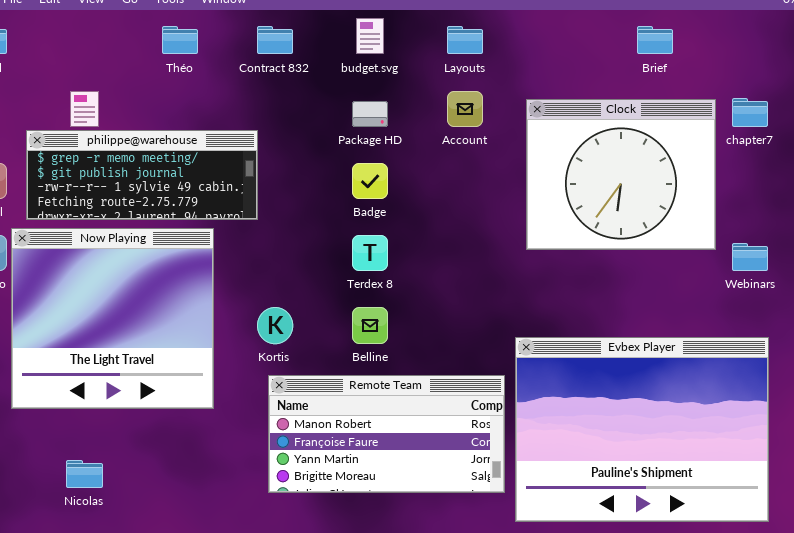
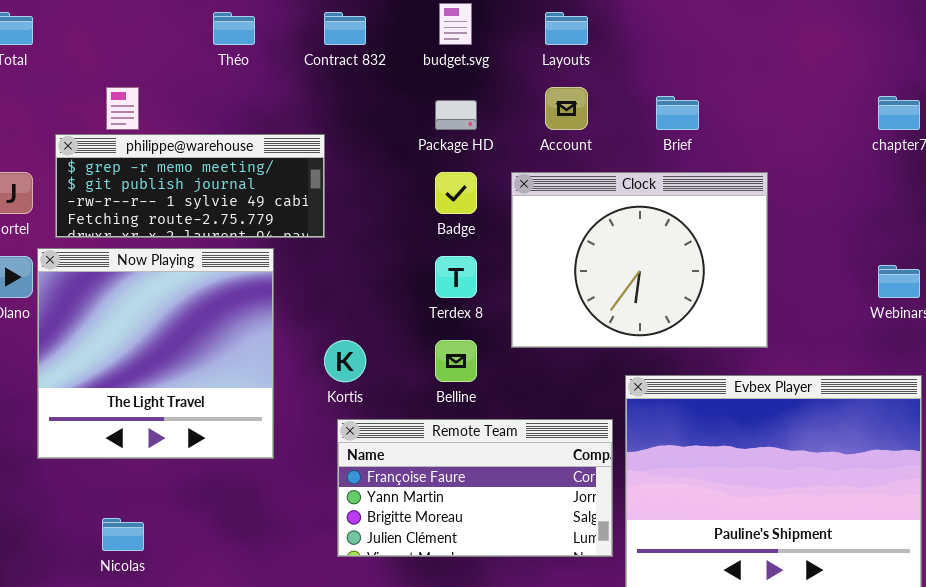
Brief: [637,26,673,54] -> [656,96,699,130], moved
Clock: [526,99,716,250] -> [511,172,768,348], moved, resized
Remote Team: [268,375,505,493] -> [337,419,613,557], scrolled down 1 row

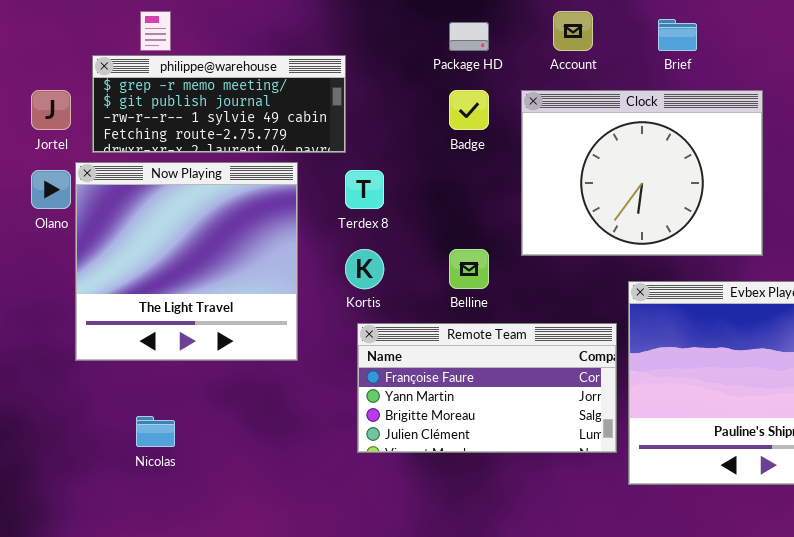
Terdex 8: [435,256,477,298] -> [345,170,384,209], moved

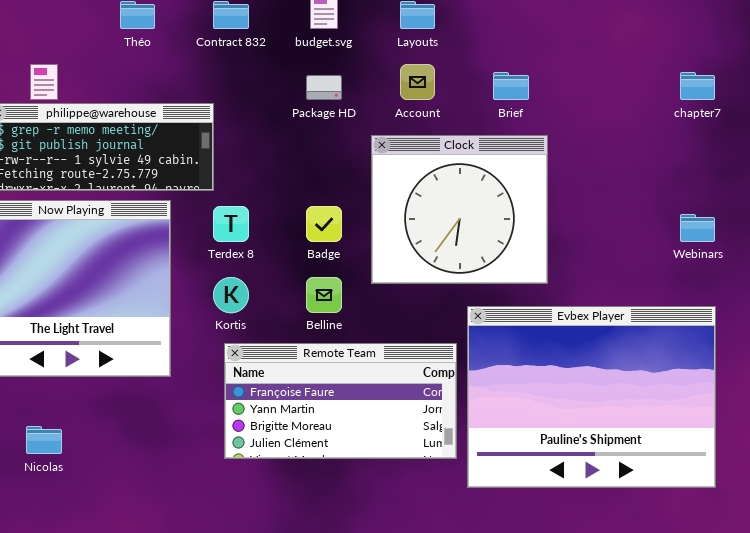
Badge: [449,90,489,130] -> [306,206,342,242], moved
Clock: [521,90,763,256] -> [371,135,548,284], resized

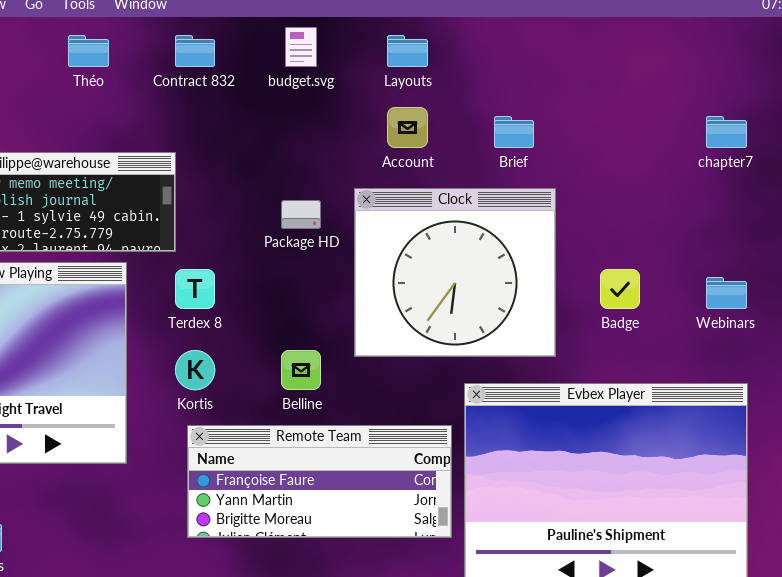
Package HD: [306,75,342,100] -> [281,200,321,229], moved
Badge: [306,206,342,242] -> [600,269,640,309], moved
Remote Team: [224,343,457,459] -> [187,425,452,538], resized

